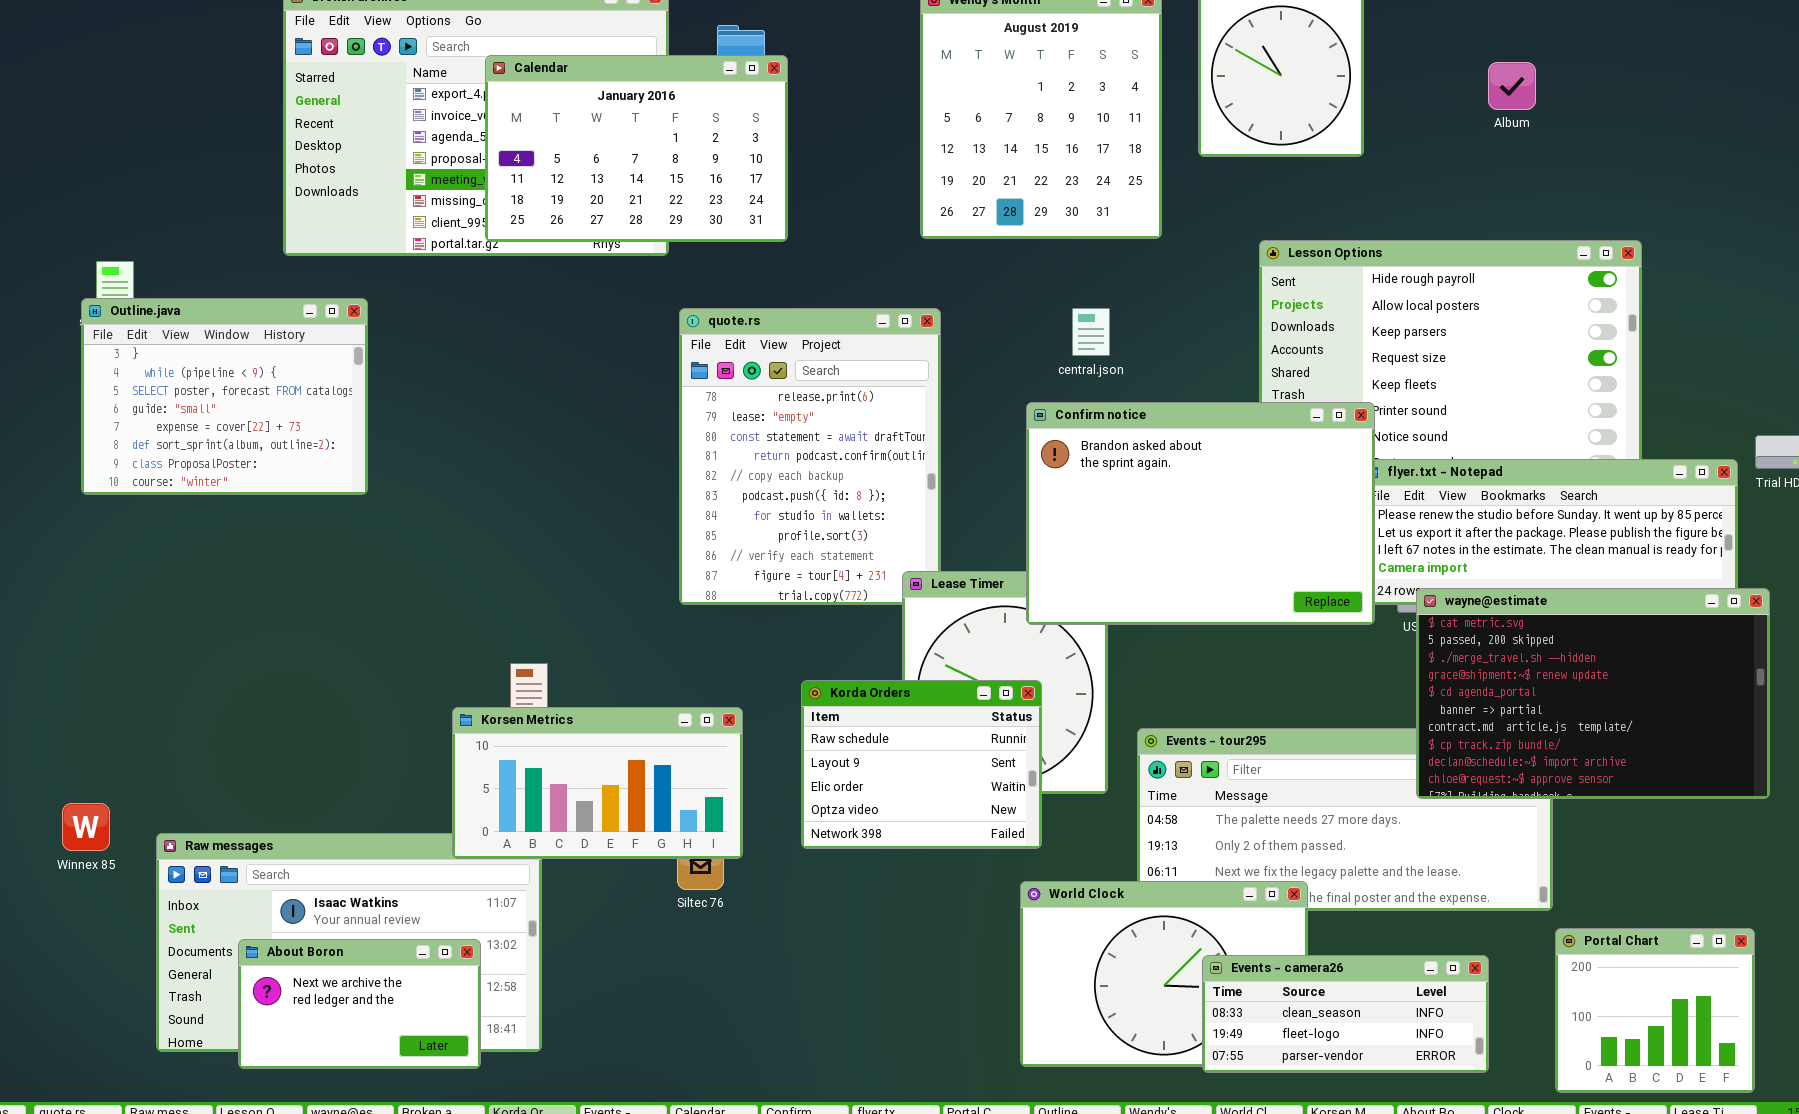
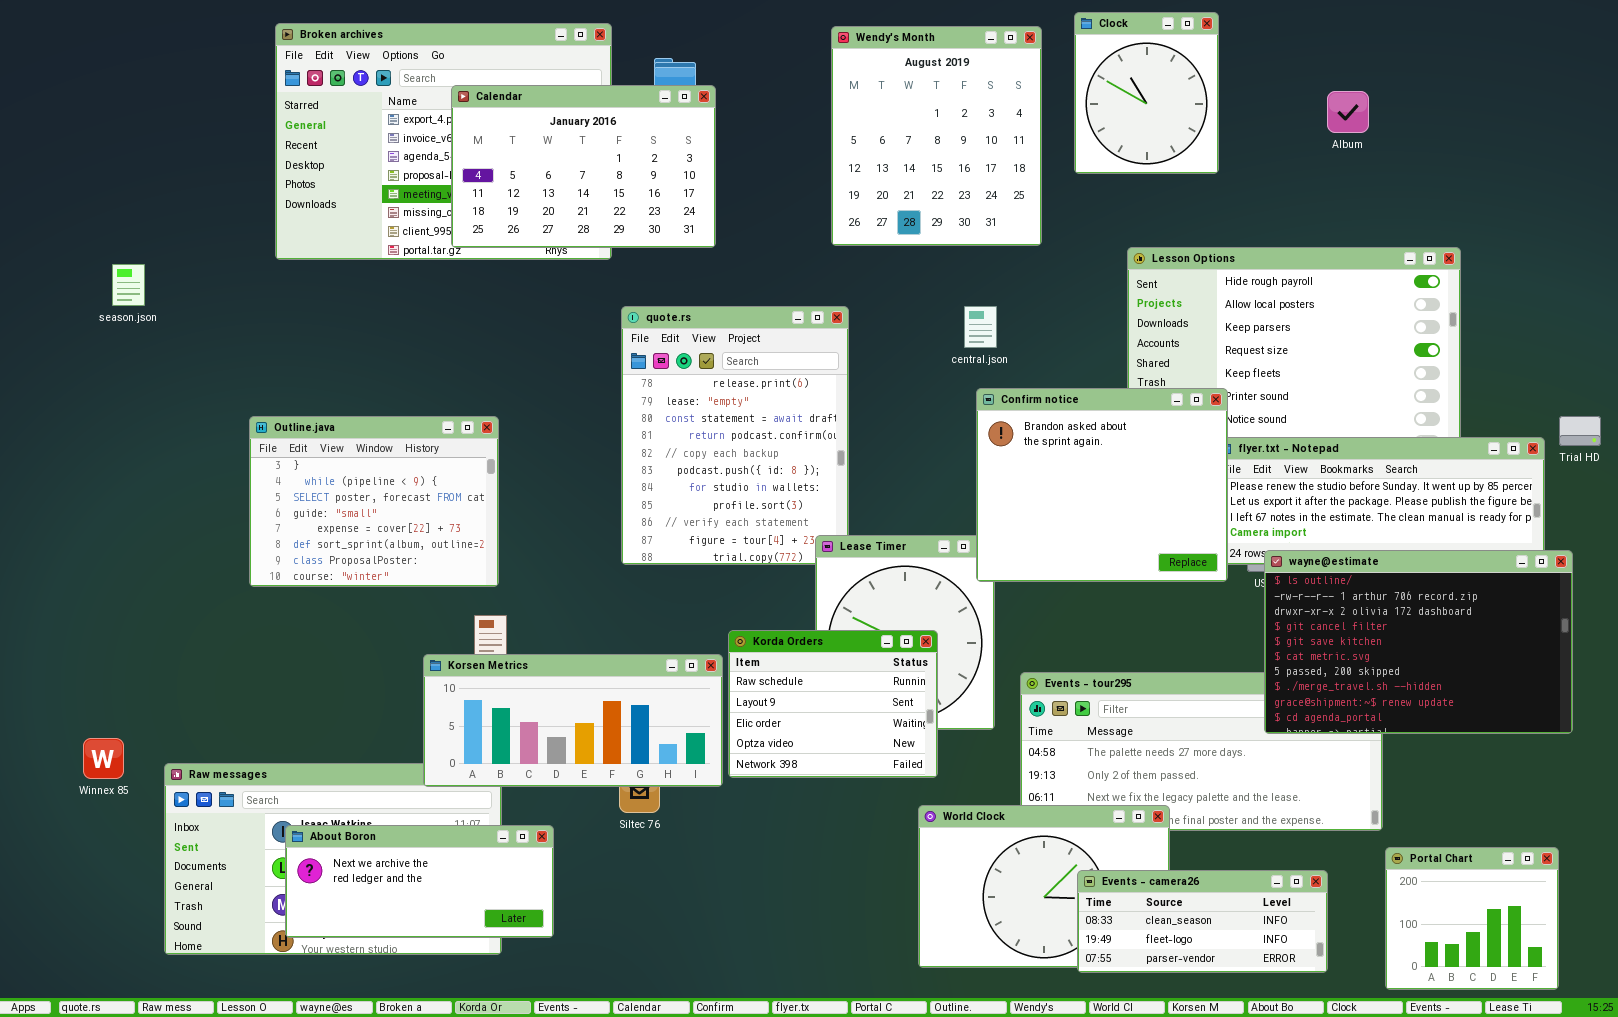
Outline.java: [81,298,368,495] -> [249,416,499,587], moved
Confirm notice: [1026,402,1375,625] -> [976,388,1228,582], resized
wayne@estimate: [1416,588,1770,799] -> [1264,550,1573,734], scrolled up 5 rows
Korsen Metrics: [452,707,743,859] -> [423,654,723,787], resized
About Boron: [238,939,481,1069] -> [285,825,554,938], moved, resized

